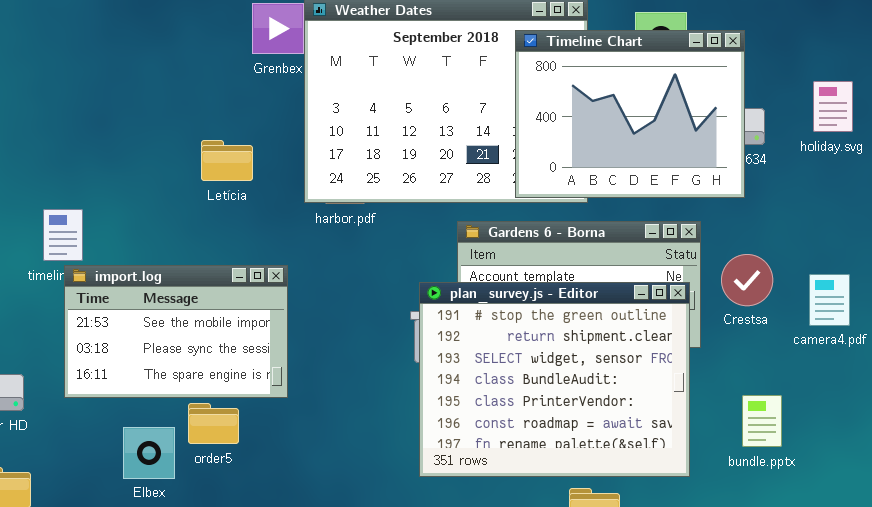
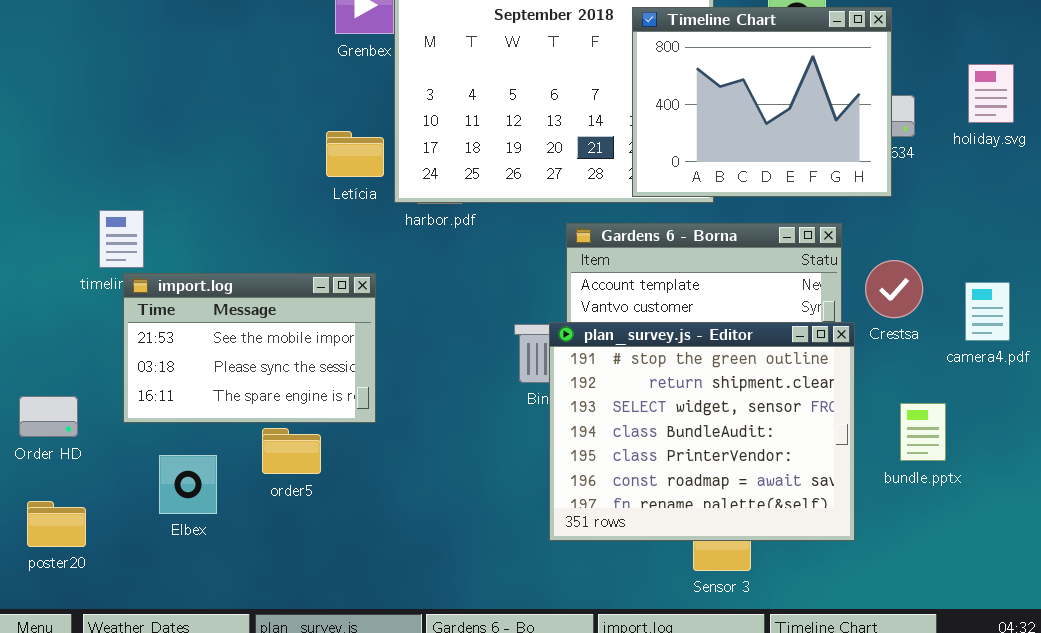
Letícia: [201,140,253,181] -> [326,131,384,177], moved
plan_survey.js - Editor: [419,282,690,477] -> [549,322,855,541], moved
bundle.pptx: [742,395,782,447] -> [900,403,946,461], moved
Elbex: [123,427,175,479] -> [159,455,217,514], moved

